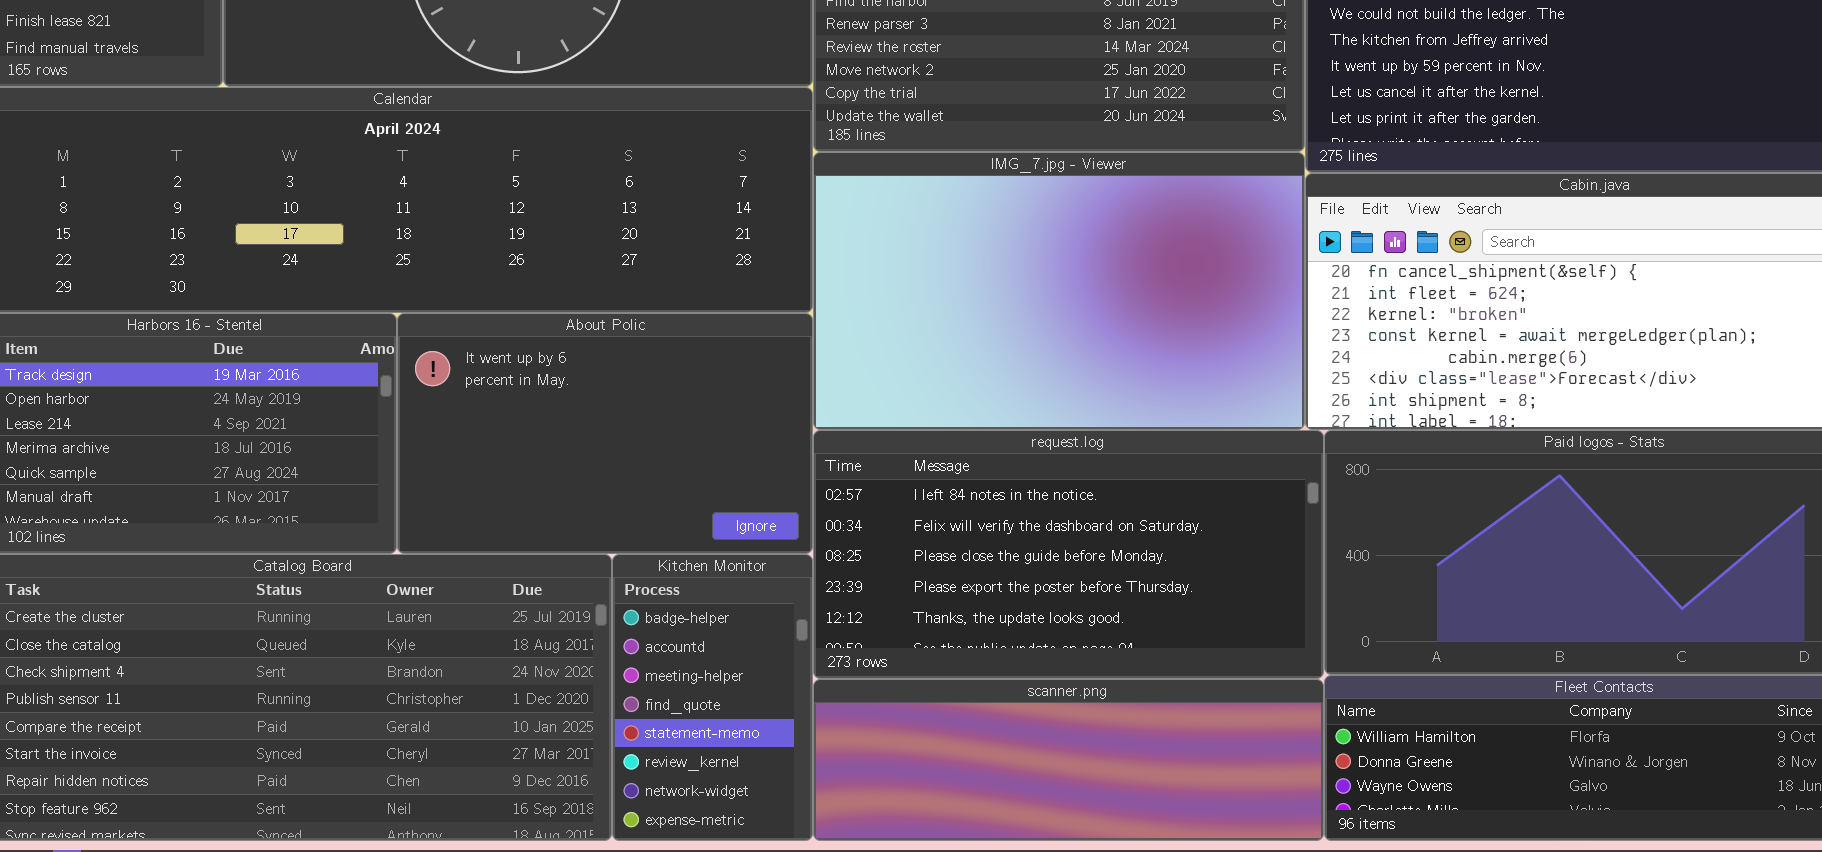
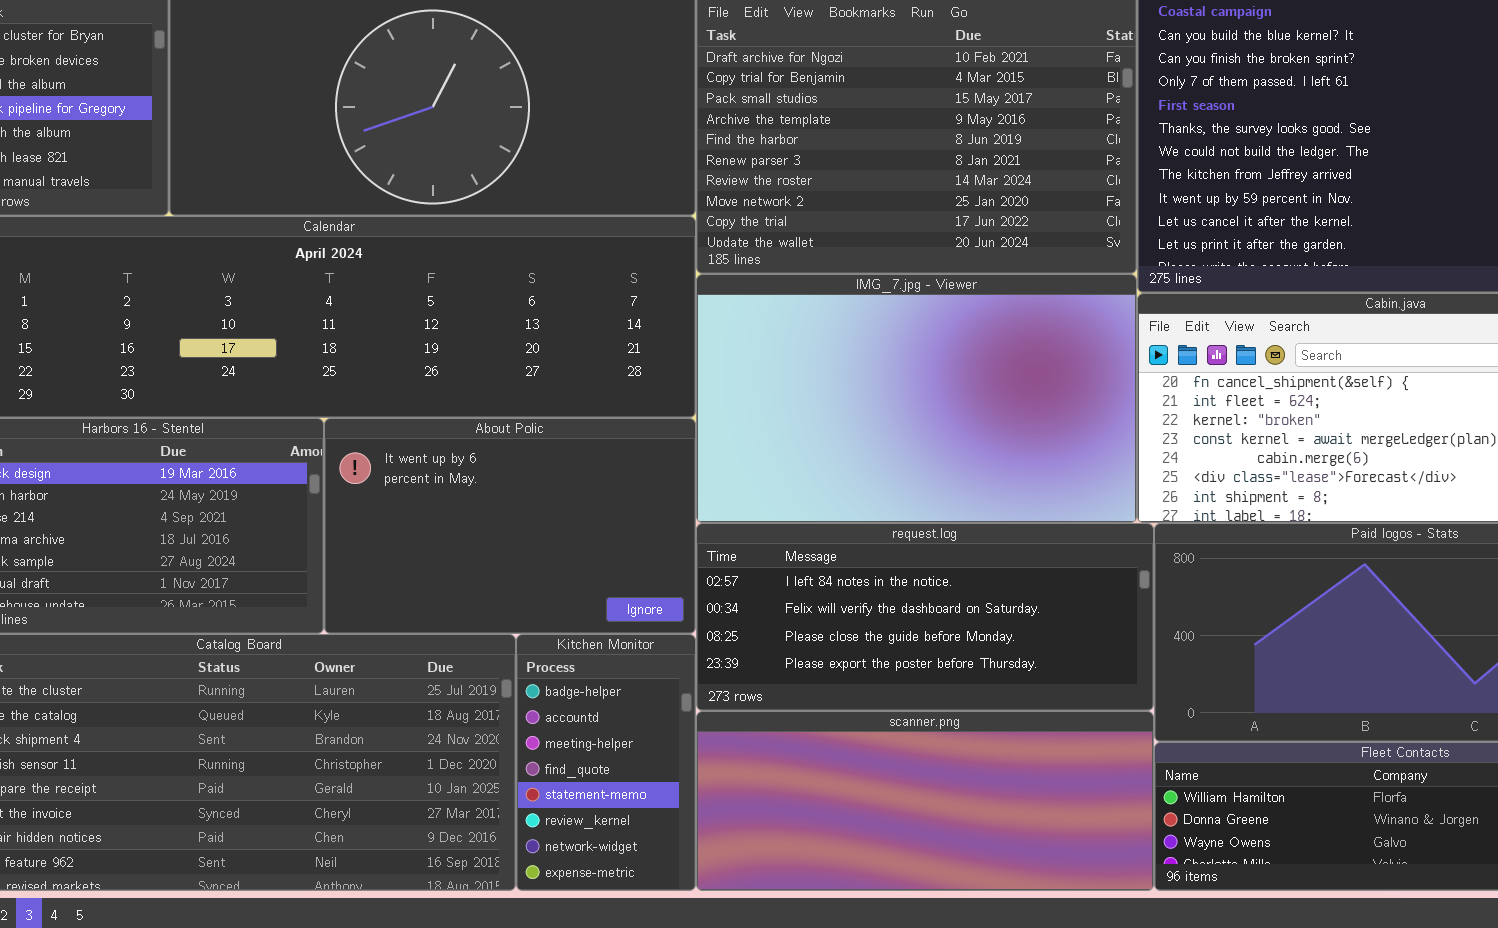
request.log: [813,430,1324,679] -> [696,523,1154,711], resized
scanner.png: [813,679,1324,841] -> [696,711,1154,891], resized

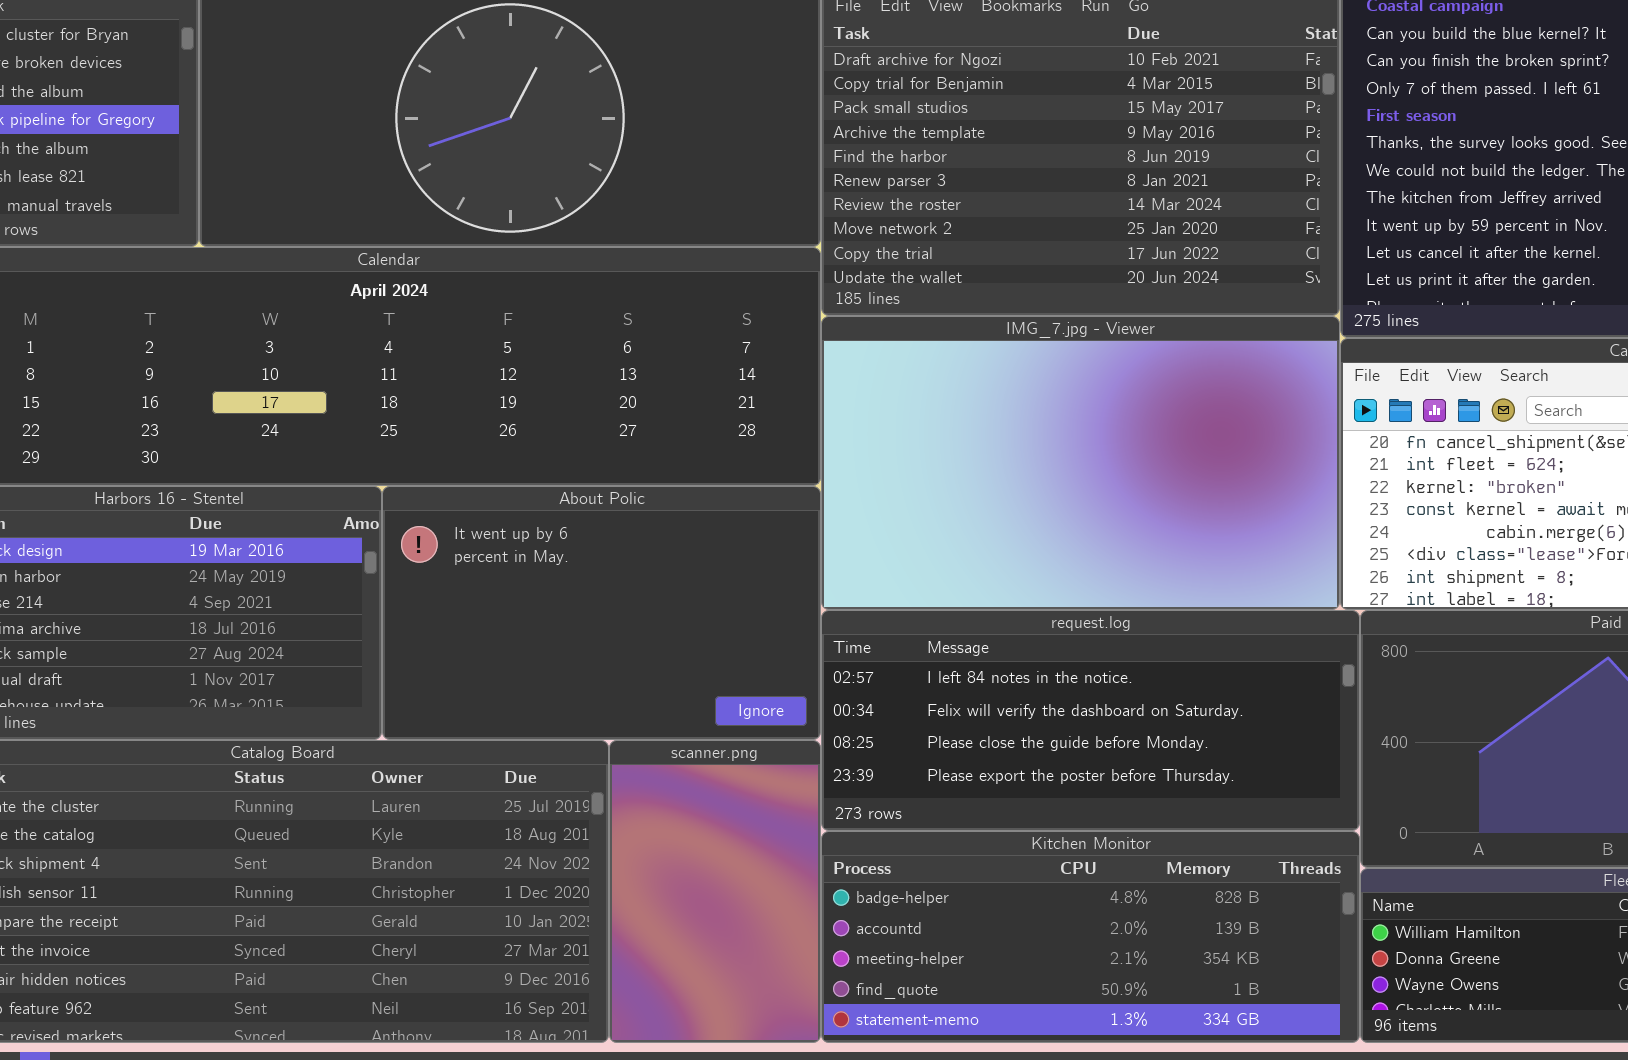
Kitchen Monitor: [516,634,696,891] -> [821,831,1360,1043], moved, resized
scanner.png: [696,711,1154,891] -> [609,740,821,1043], moved, resized

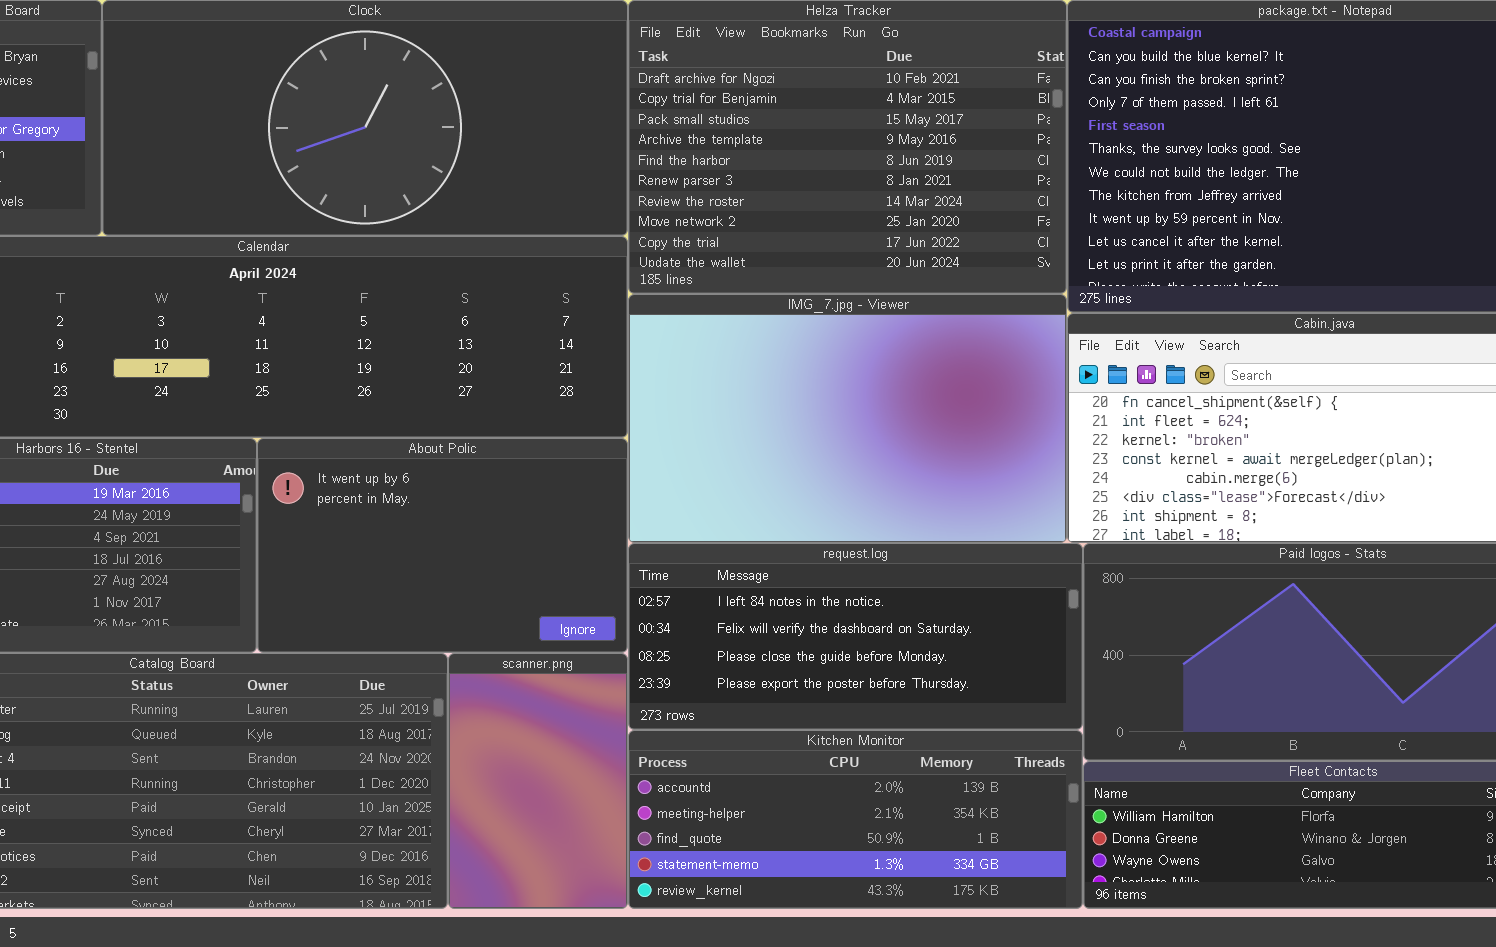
Kitchen Monitor: [821,831,1360,1043] -> [628,730,1083,909], scrolled down 1 row

